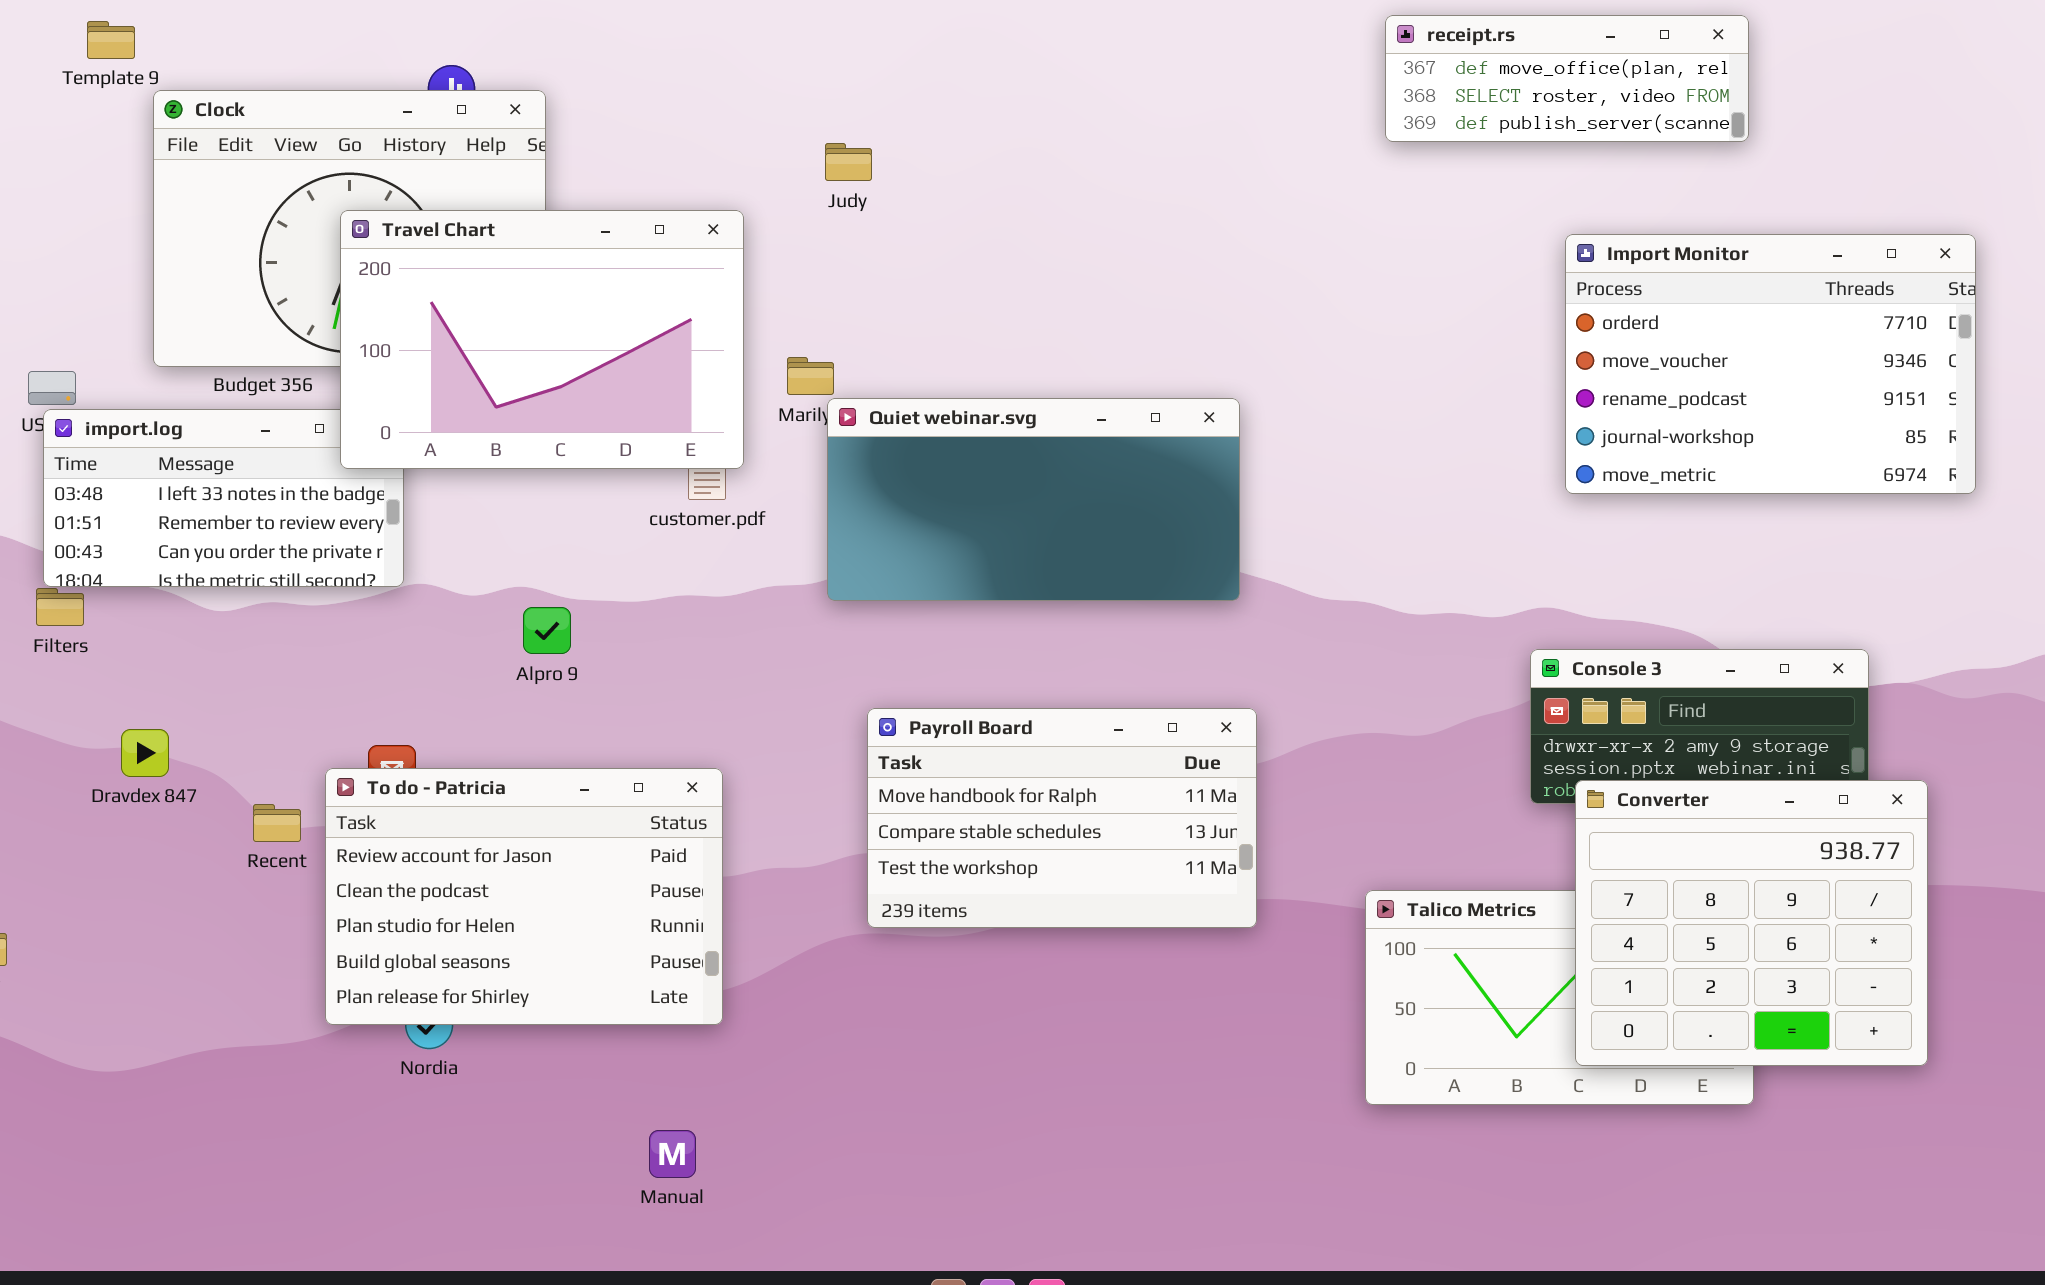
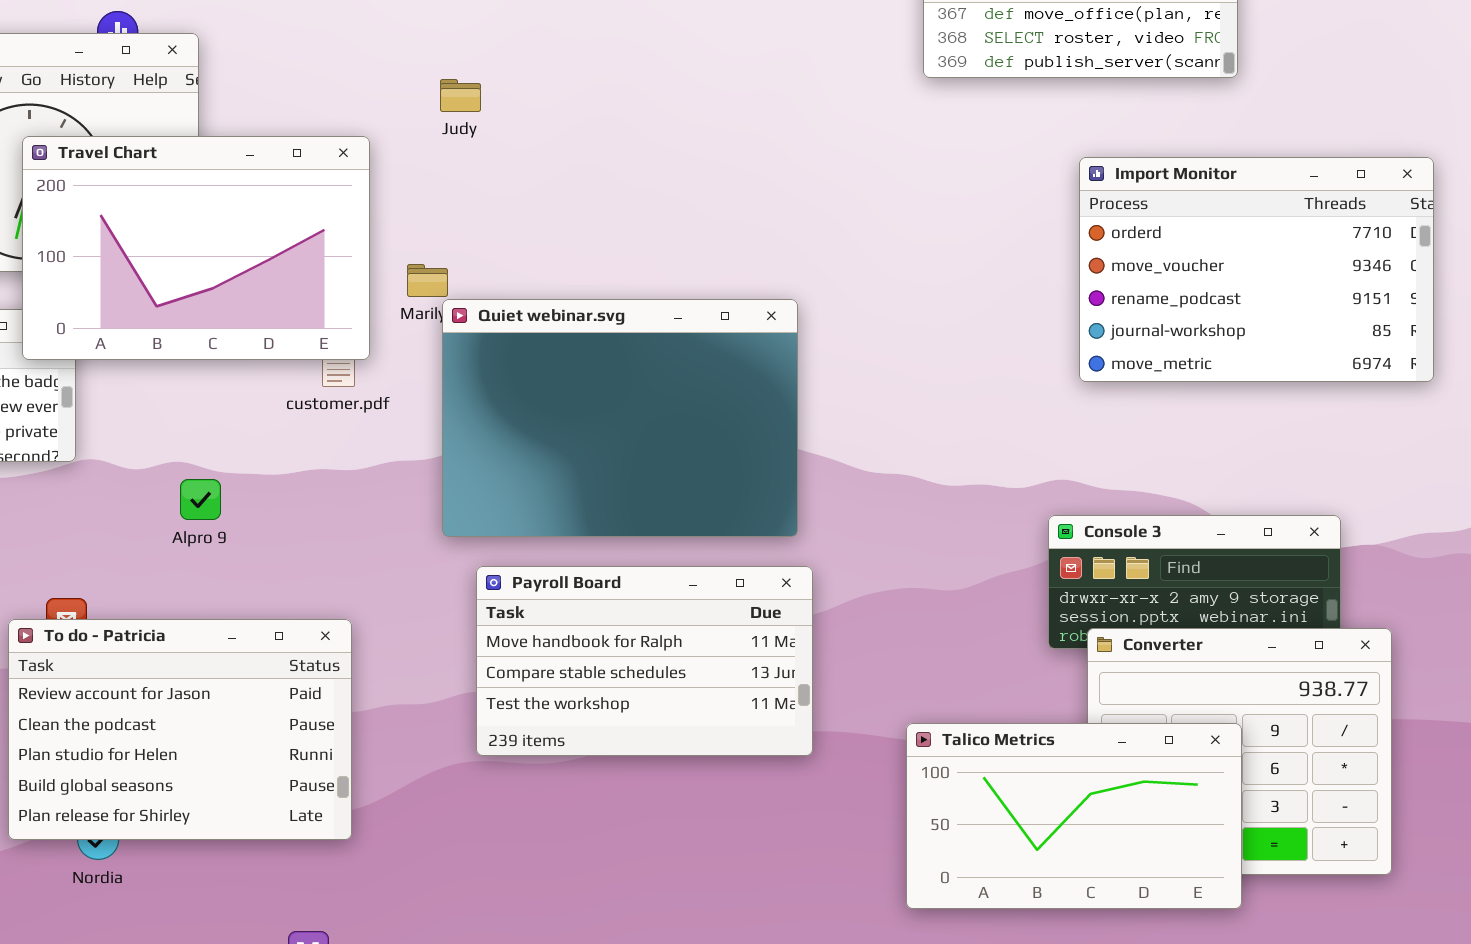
Quiet webinar.svg: [827,398,1240,601] -> [442,299,798,537], resized
Talico Metrics: [1365,890,1754,1105] -> [906,723,1242,909], raised

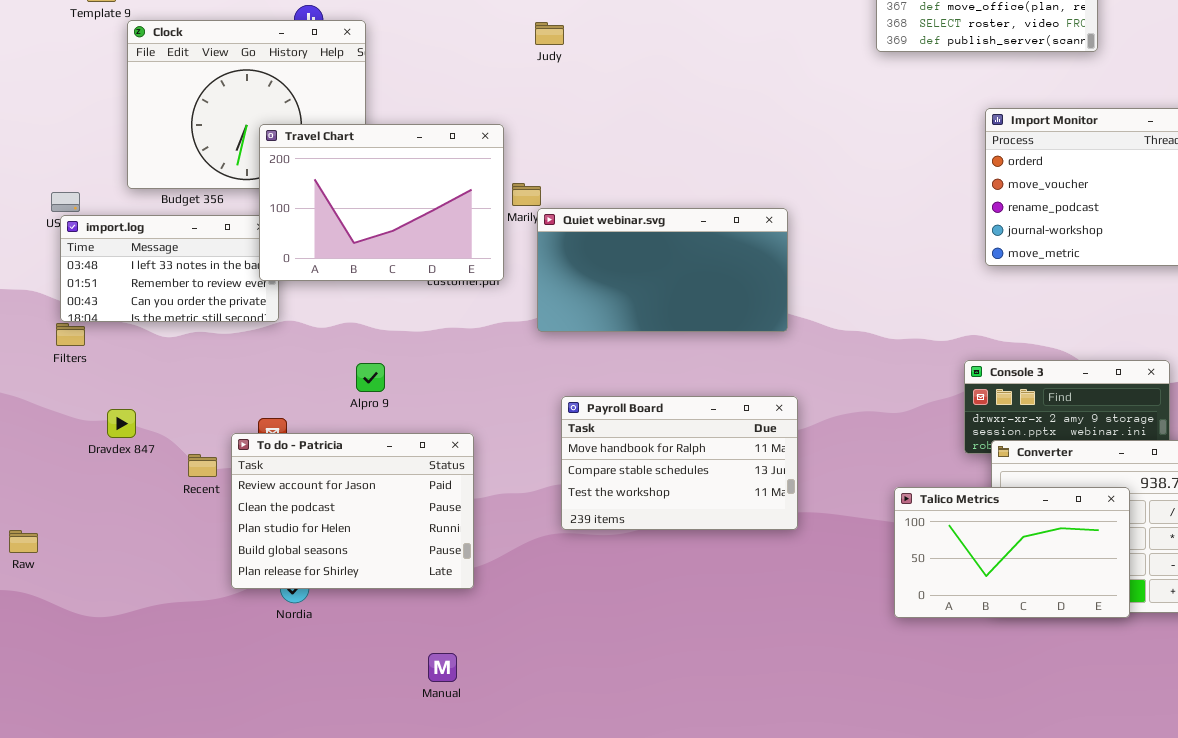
Judy: [440,79,481,112] -> [535,22,564,45], moved
Travel Chart: [22,136,370,360] -> [259,124,504,281], moved
Quiet webinar.svg: [442,299,798,537] -> [537,208,788,332], resized
Alpro 9: [180,479,221,520] -> [356,363,385,392], moved
Talico Metrics: [906,723,1242,909] -> [894,487,1130,618], moved

